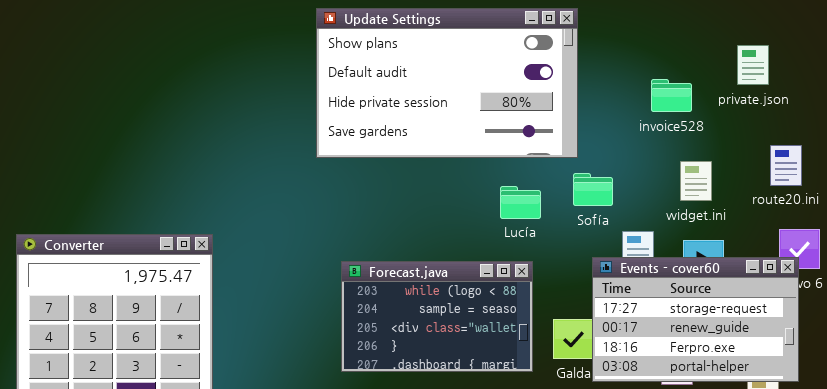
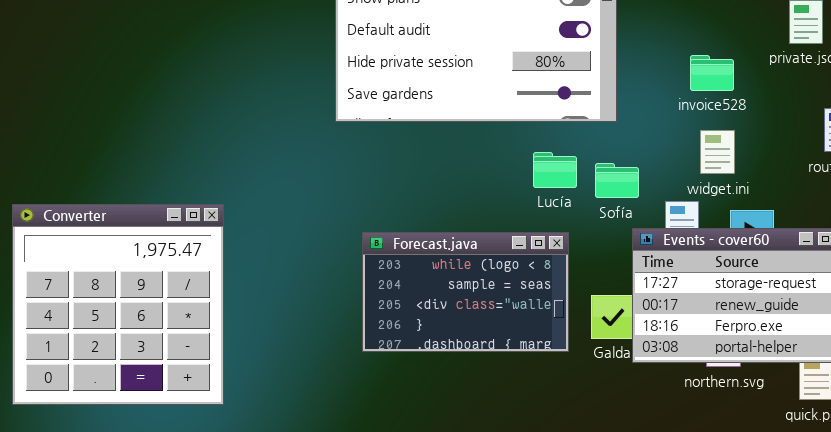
invoice528: [651,79,692,112] -> [690,55,734,91], moved
widget.ini: [680,161,712,201] -> [700,130,735,174], moved
Sofía: [573,173,613,206] -> [595,163,639,198], moved

